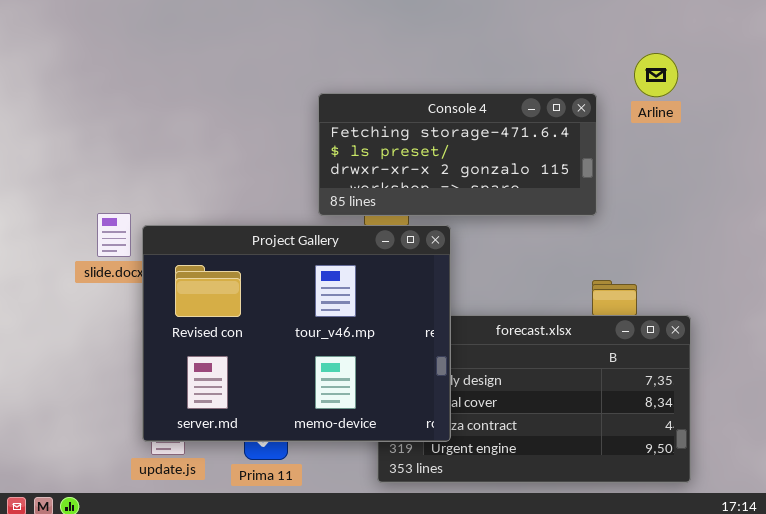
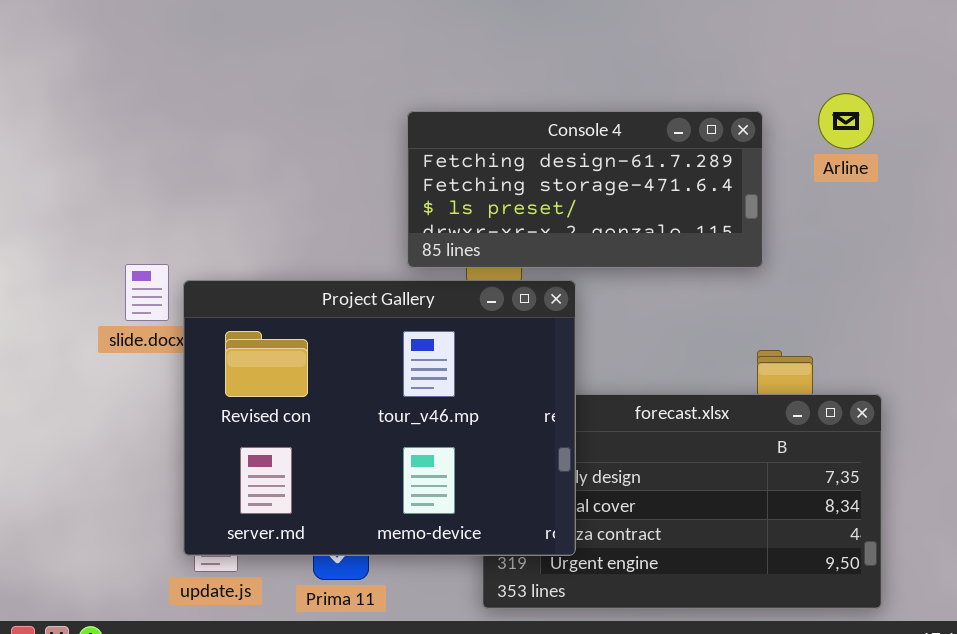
Arline: [634,53,678,97] -> [818,93,874,149], moved
Console 4: [318,93,597,216] -> [407,111,763,268], scrolled up 1 row

